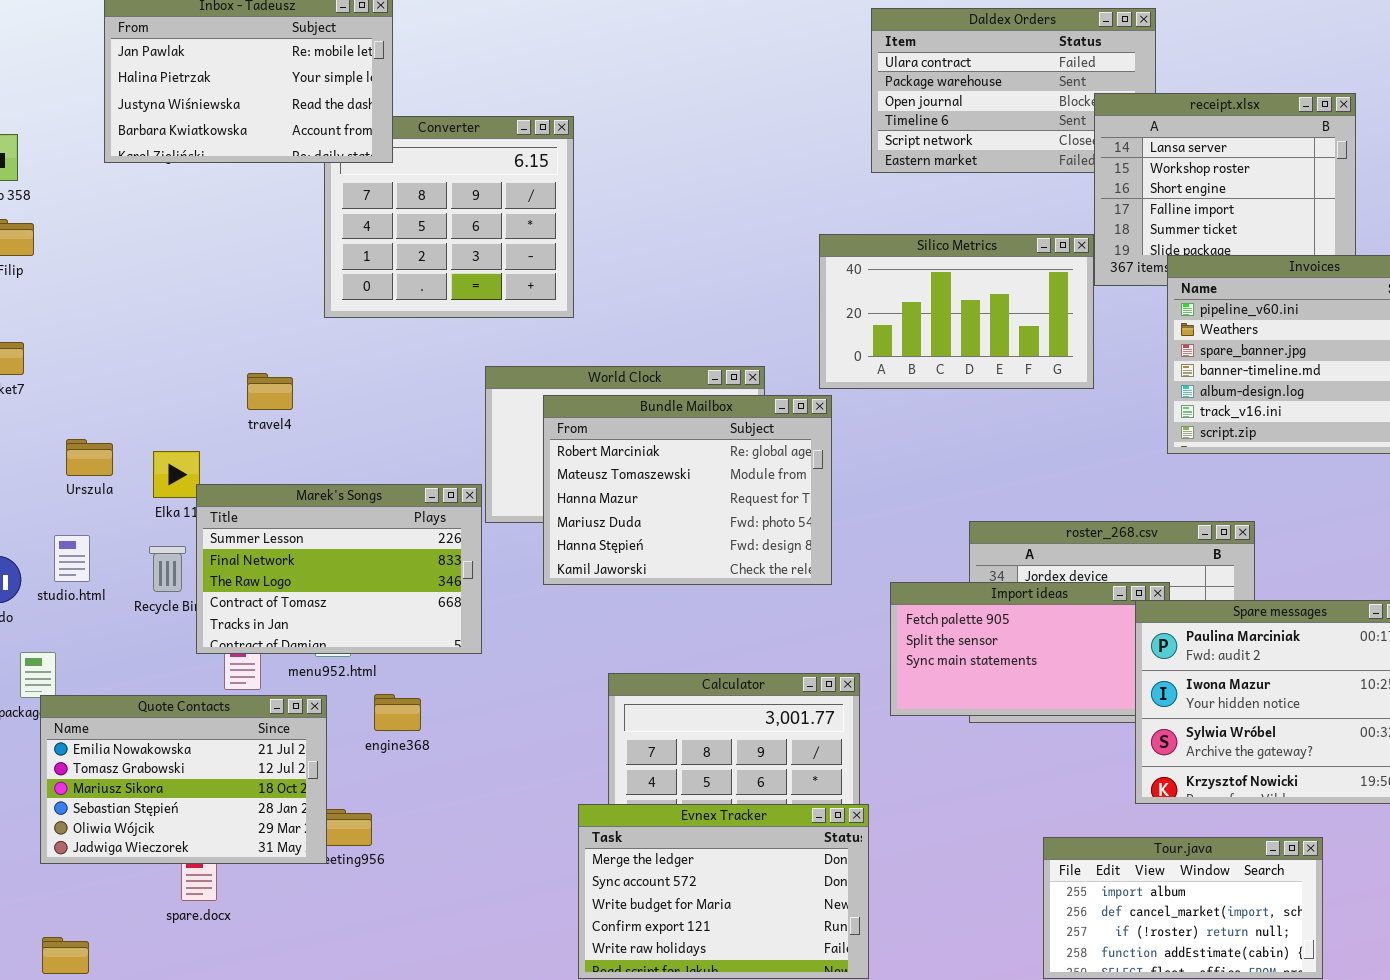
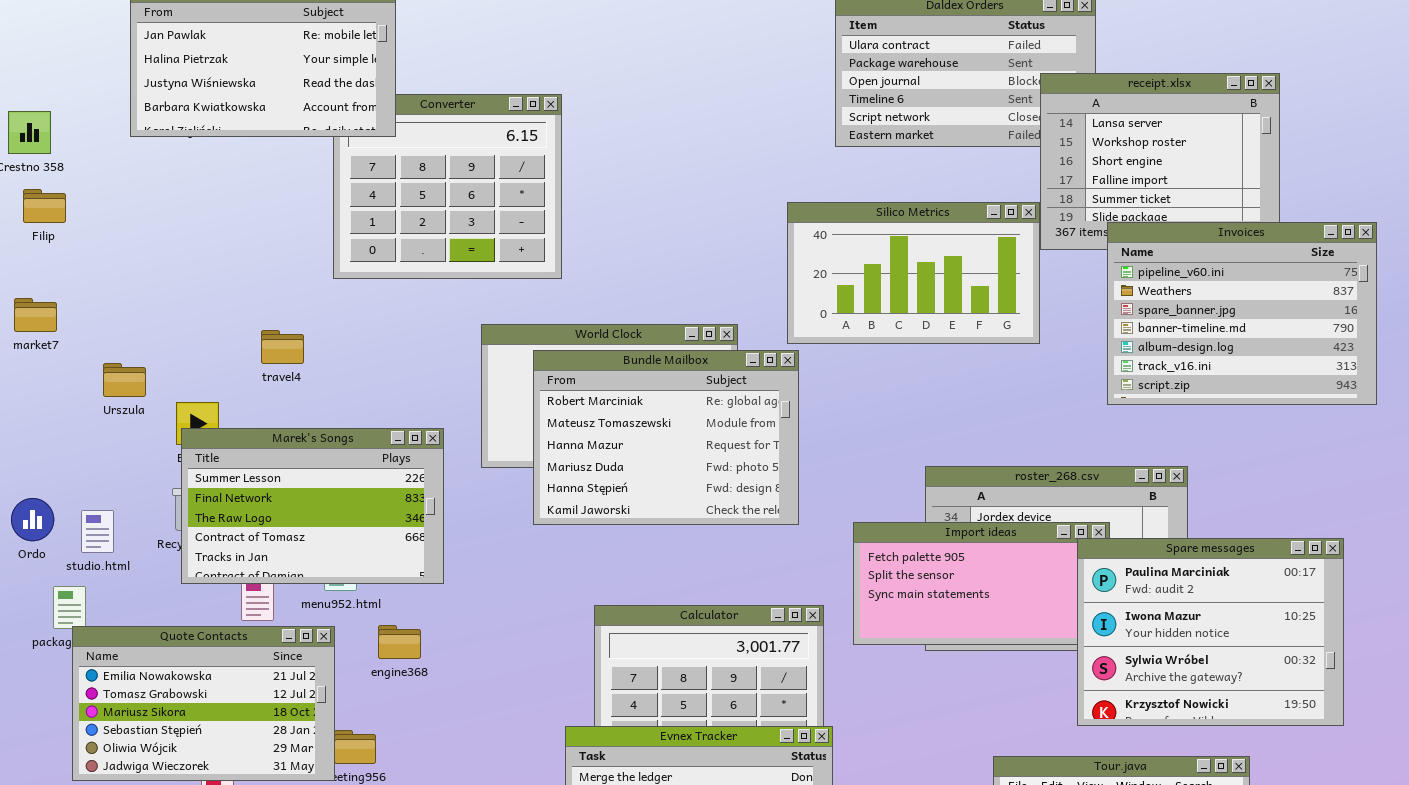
Urszula: [66,439,113,476] -> [103,363,146,397], moved
Marek's Songs: [196,484,482,654] -> [181,428,444,584], moved
studio.html: [54,535,90,582] -> [81,510,114,553], moved

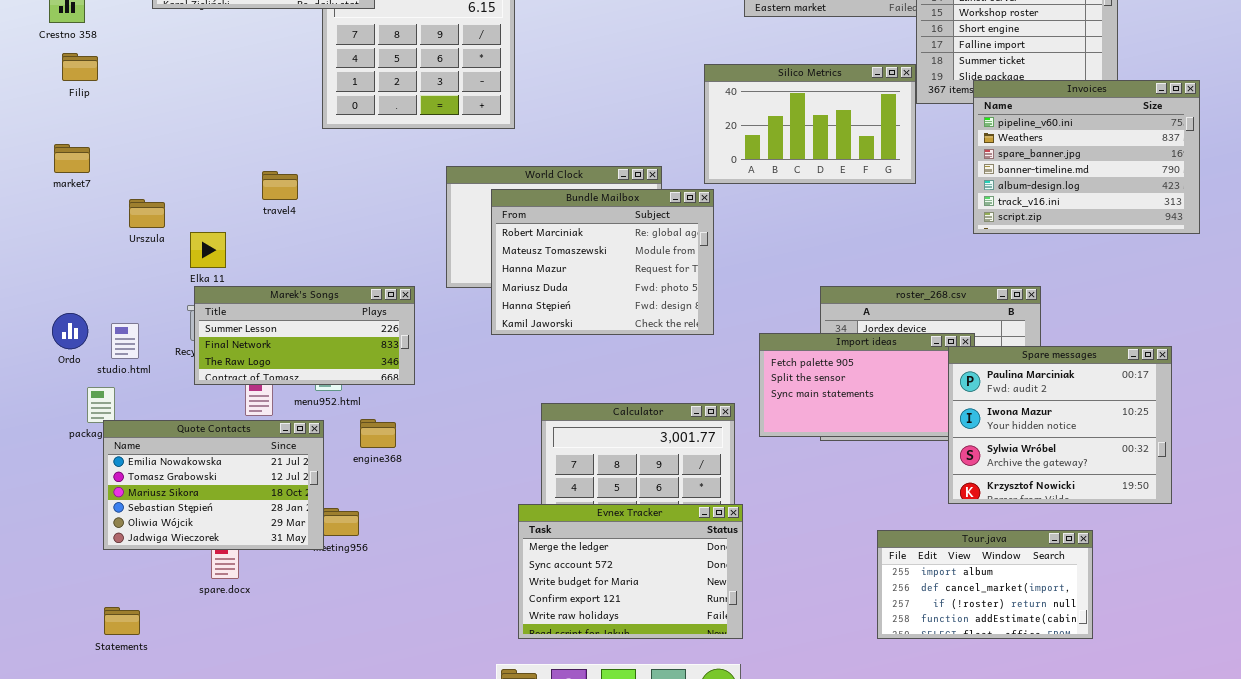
Marek's Songs: [181,428,444,584] -> [194,286,415,385], resized

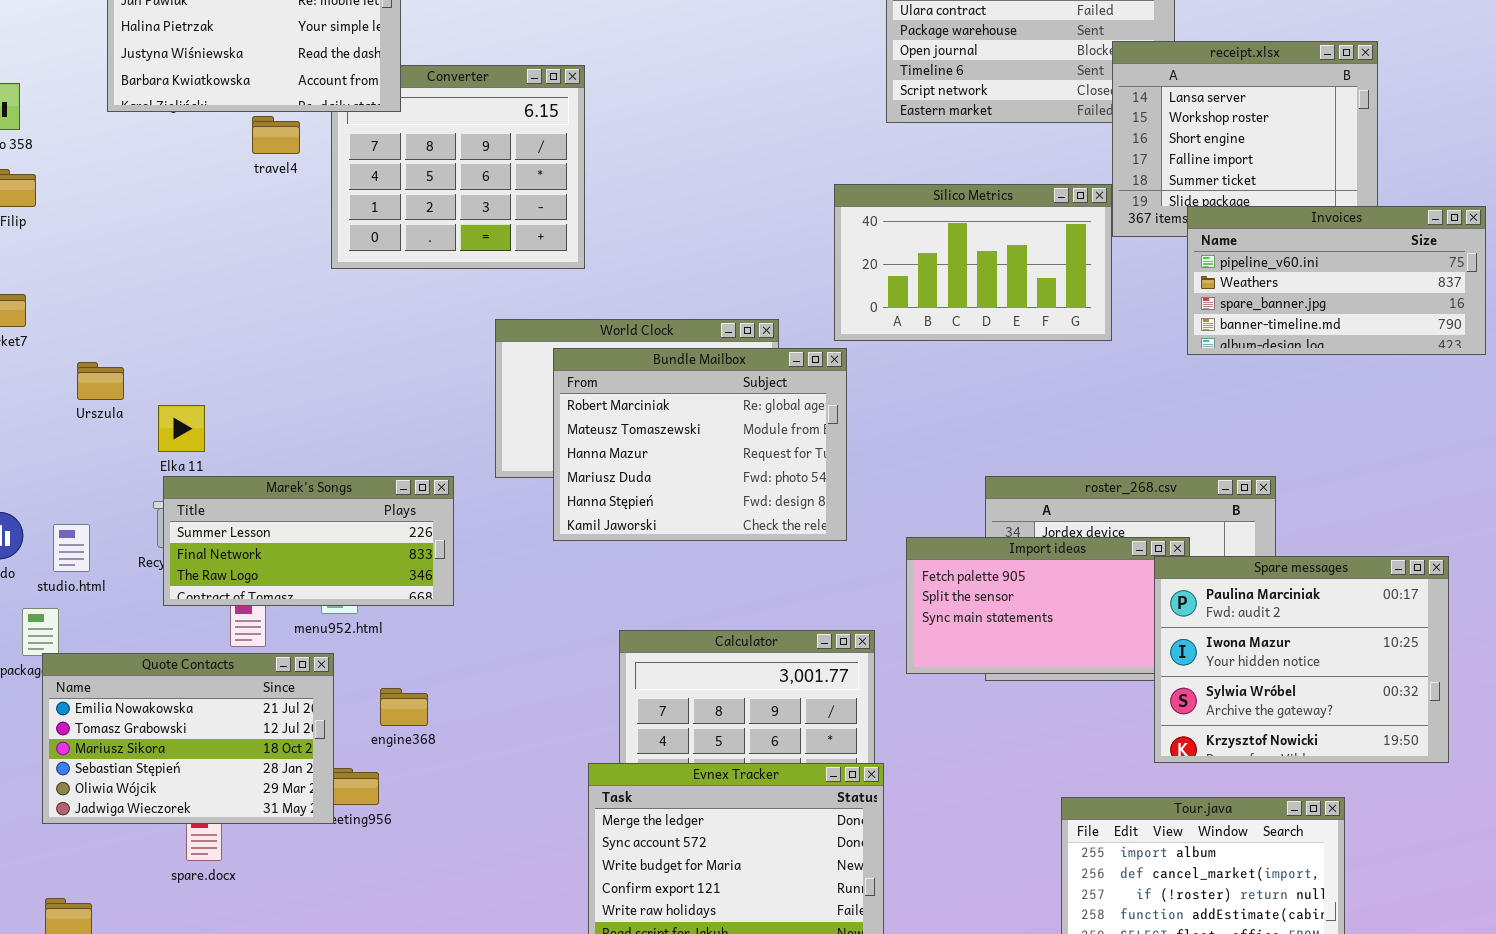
Invoices: [973,80,1200,234] -> [1187,206,1486,355], resized
travel4: [262,171,298,200] -> [252,116,300,154], moved
engine368: [360,419,396,448] -> [380,688,428,726], moved

